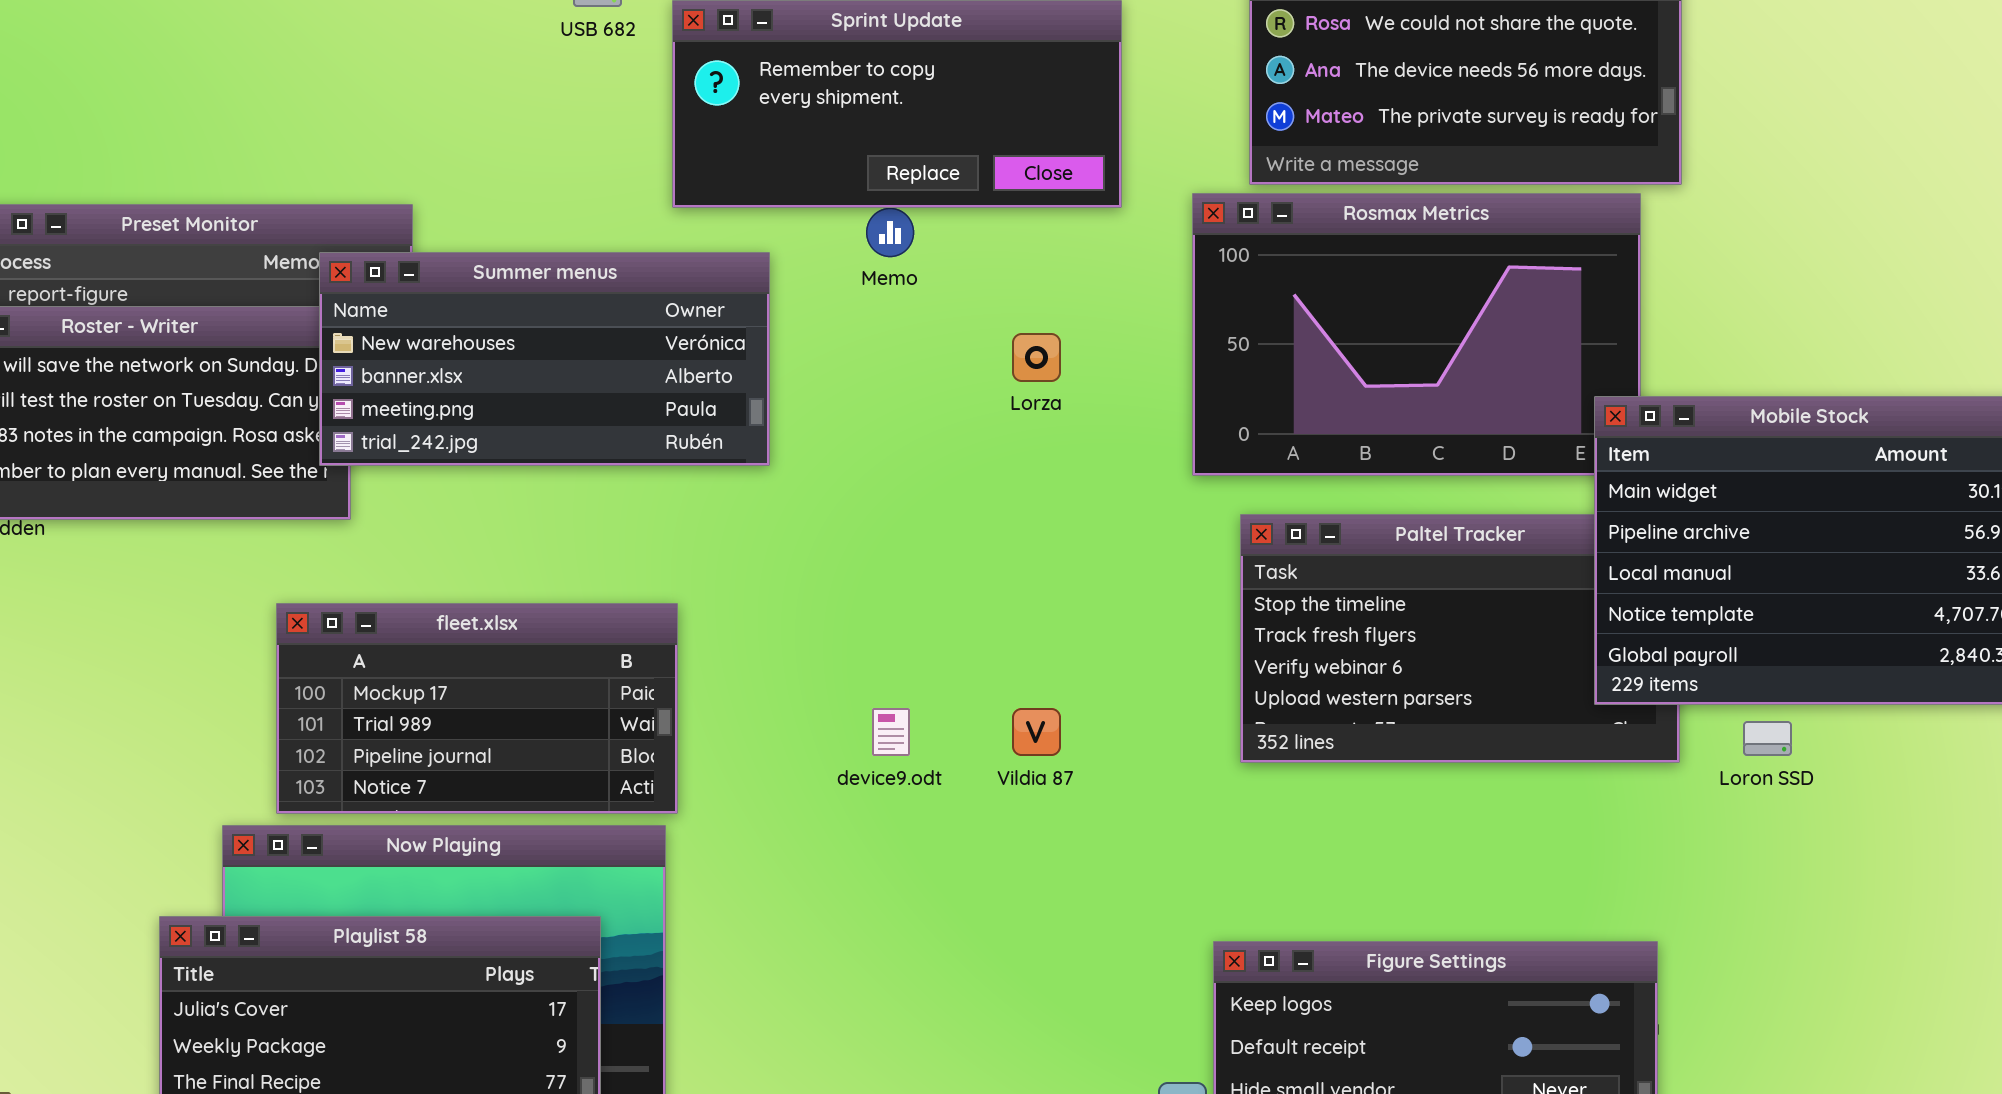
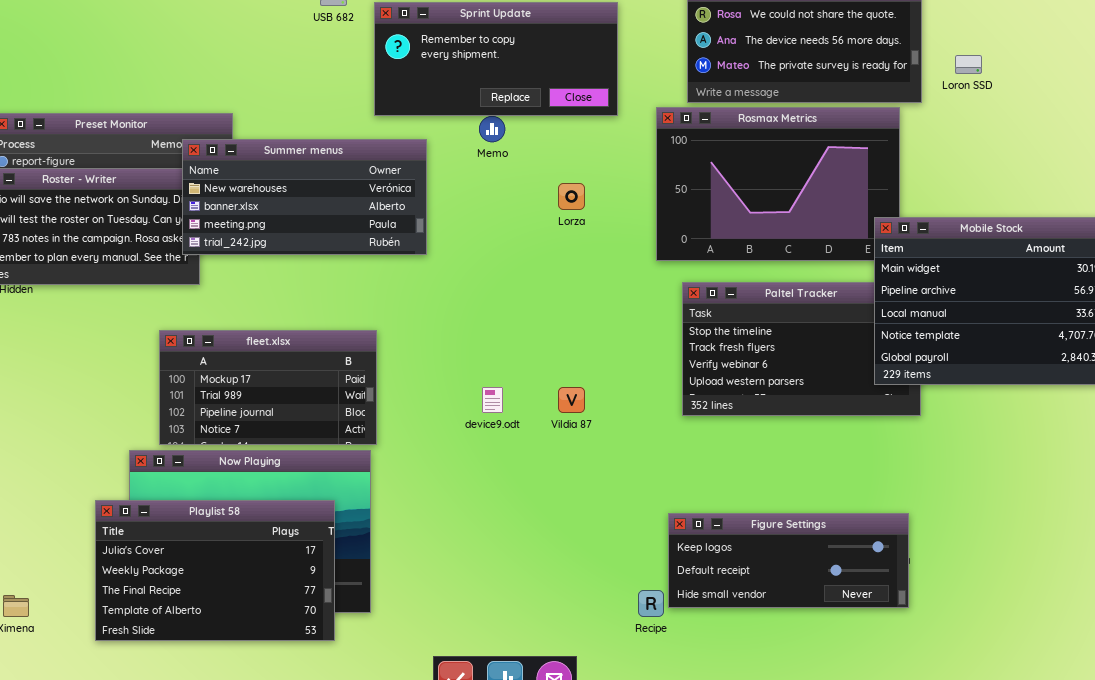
Loron SSD: [1743,721,1792,756] -> [955,55,982,74], moved

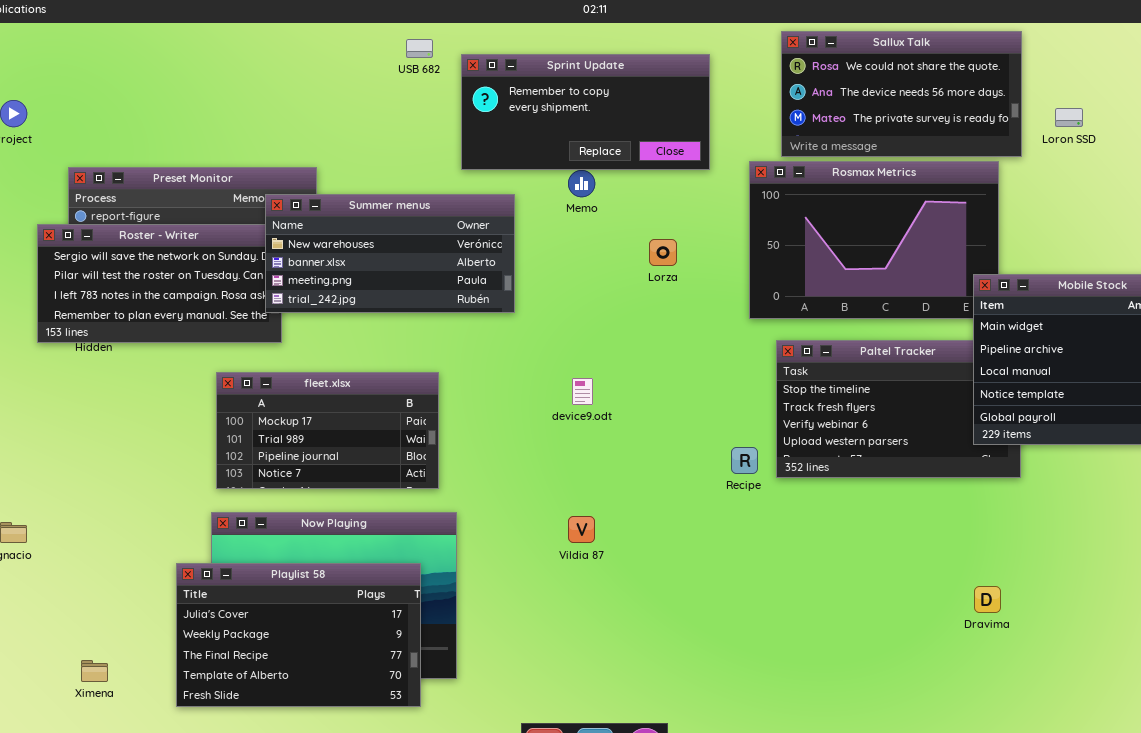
fleet.xlsx: [159,330,377,445] -> [216,372,439,489], moved
device9.odt: [482,387,503,413] -> [572,378,593,405], moved
Vildia 87: [558,387,585,413] -> [568,516,595,543], moved
Figure Settings: [668,513,909,608] -> none, closed
Recipe: [638,590,664,617] -> [731,447,758,474], moved

